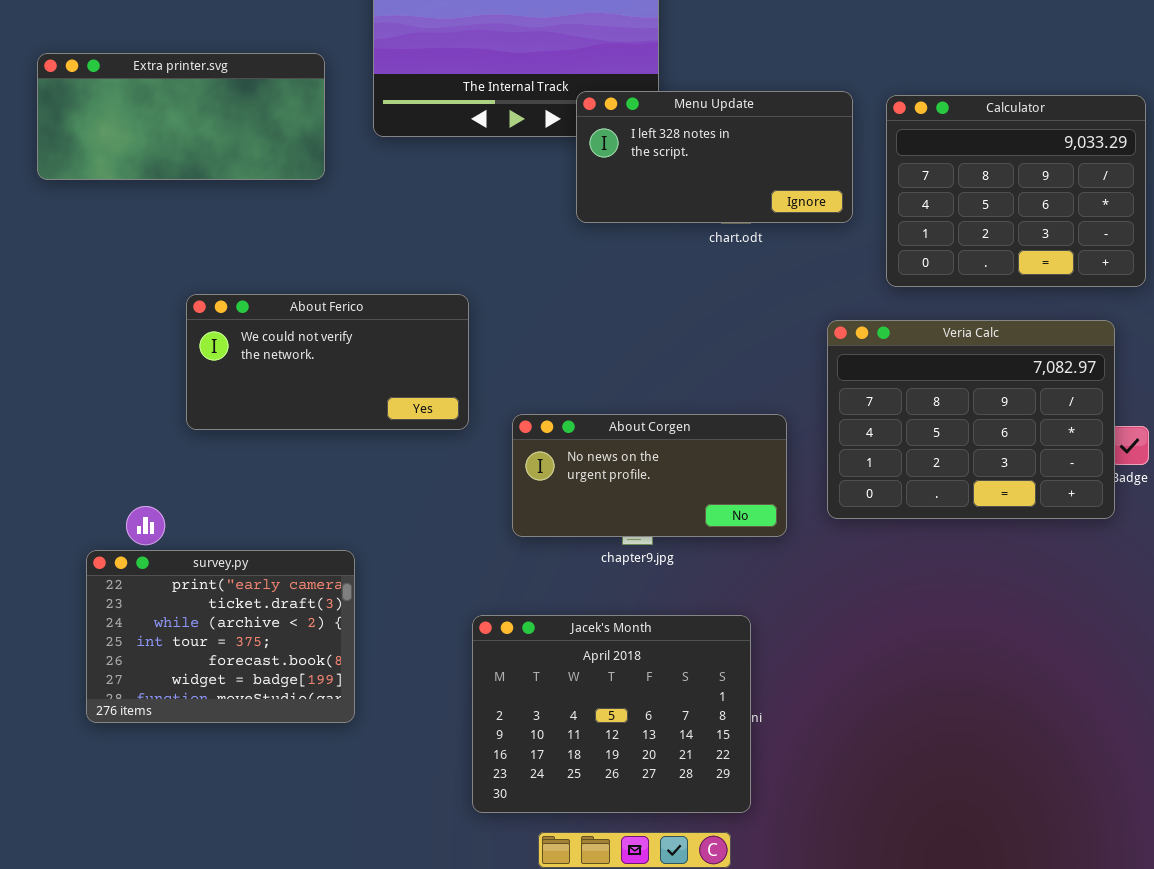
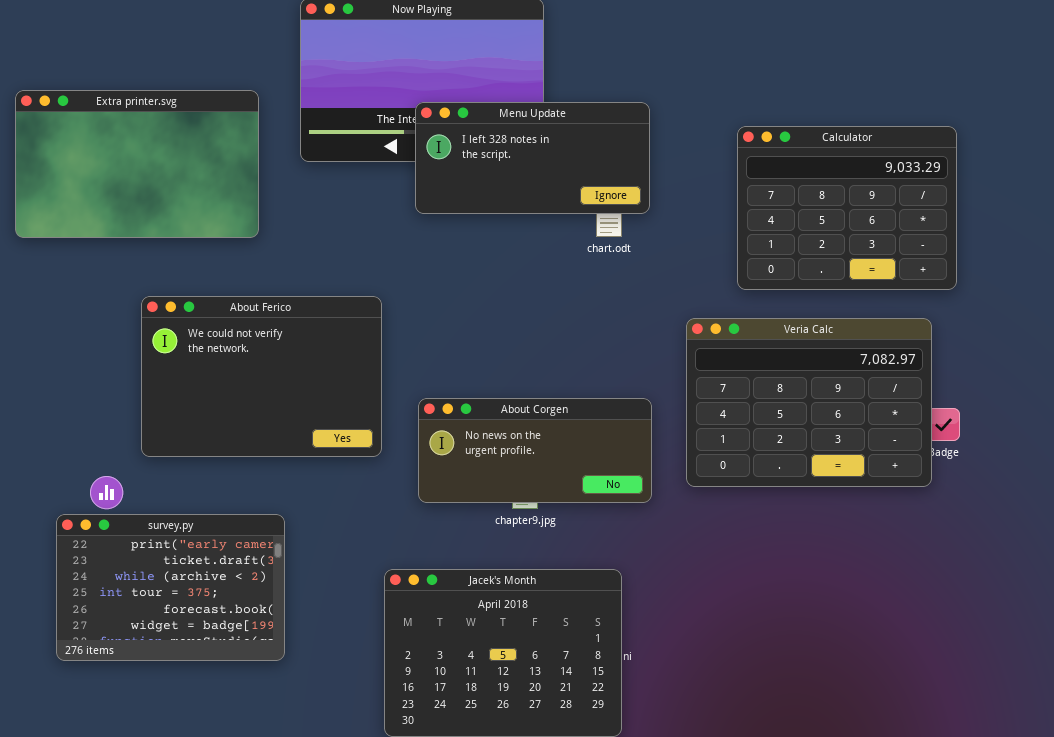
Extra printer.svg: [37,53,325,180] -> [15,90,259,238], resized
Menu Update: [576,91,853,223] -> [415,102,650,214], moved
About Ferico: [186,294,469,430] -> [141,296,382,457], resized

